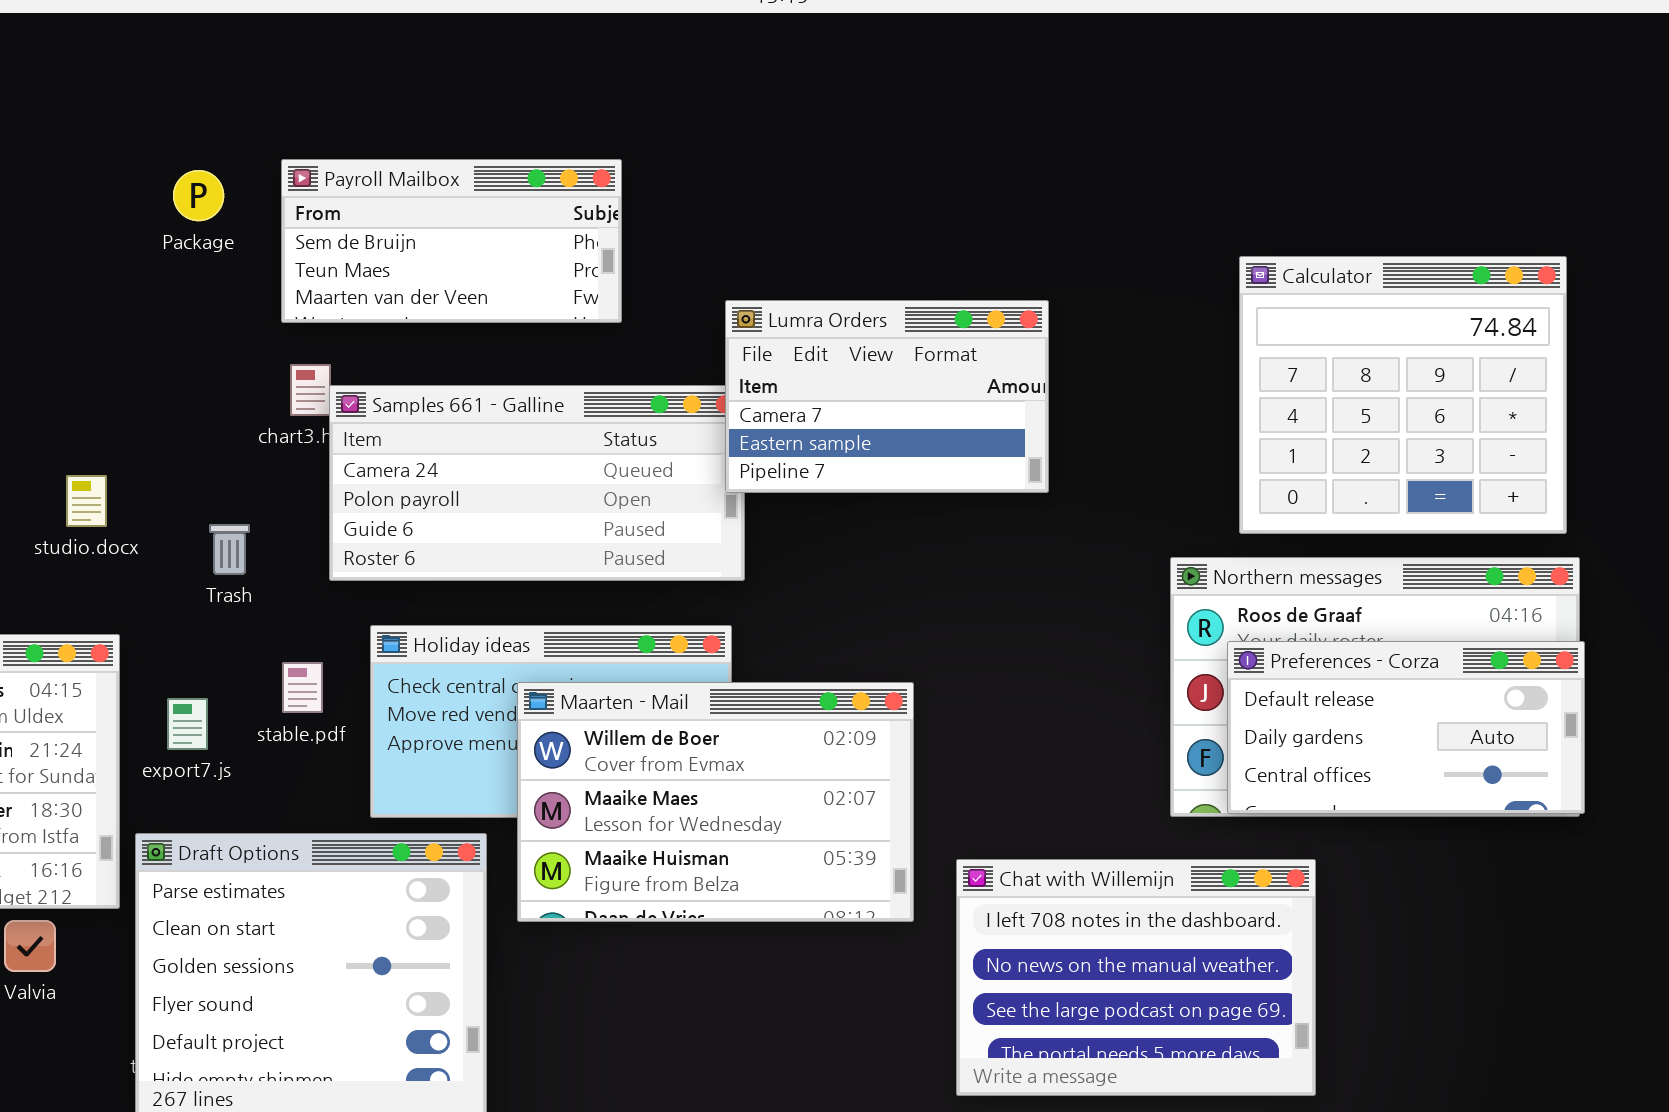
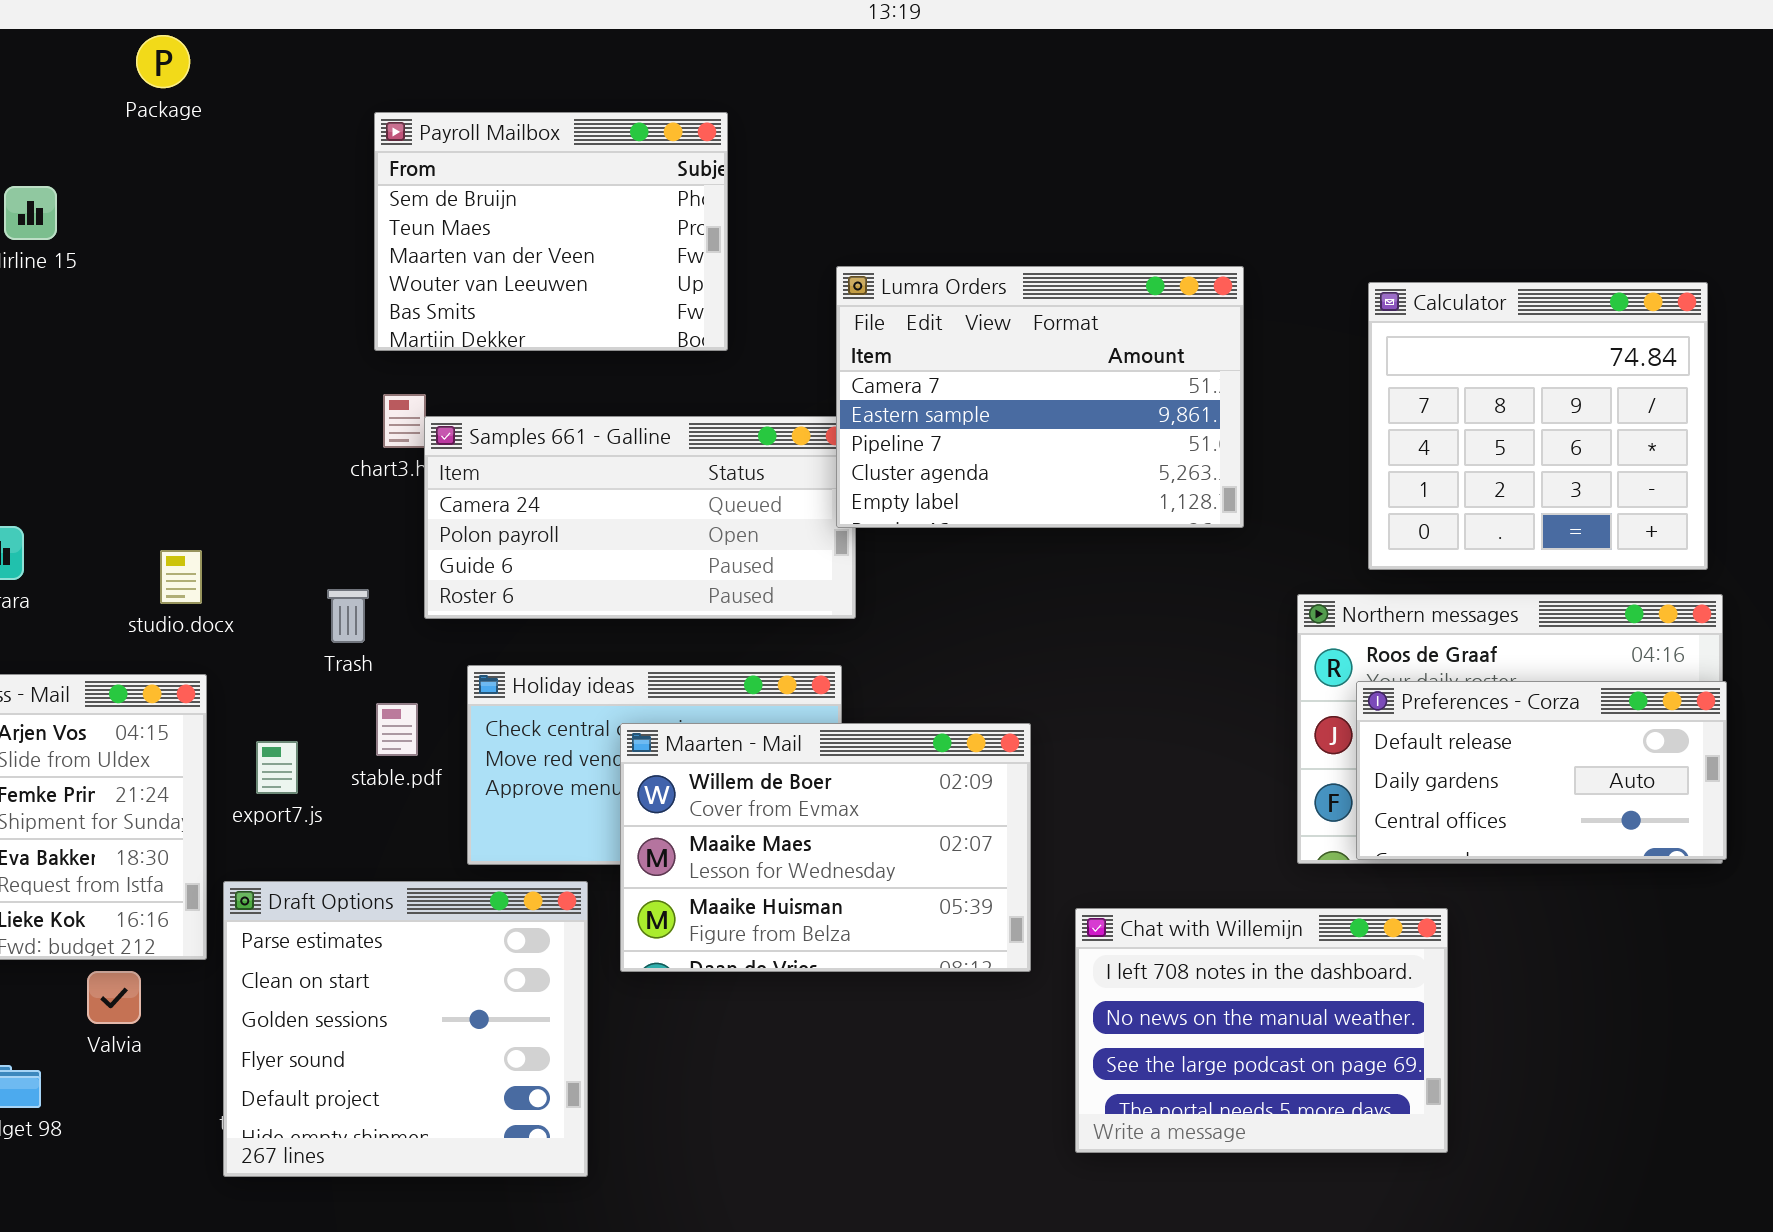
Payroll Mailbox: [281,159,622,323] -> [374,112,728,351], resized
Package: [173,170,224,221] -> [136,35,190,88], moved
Lumra Orders: [725,300,1049,493] -> [836,266,1244,528], resized
studio.docx: [66,475,107,527] -> [160,550,202,604], moved
Trash: [209,524,250,575] -> [327,589,369,643], moved

